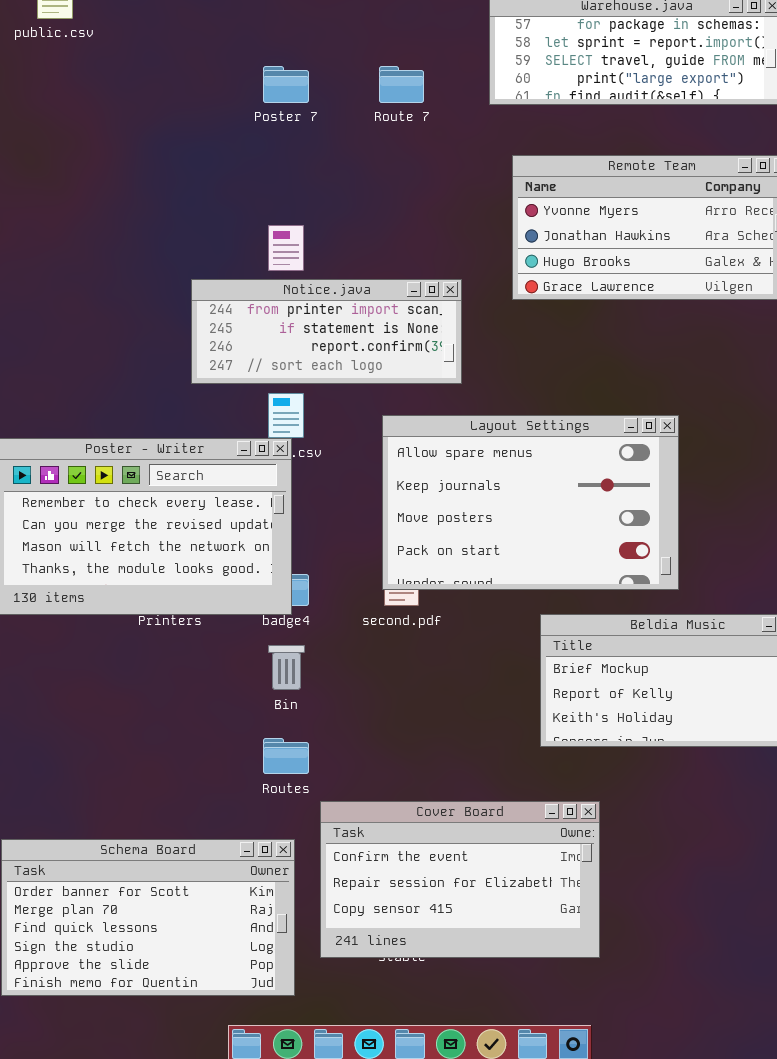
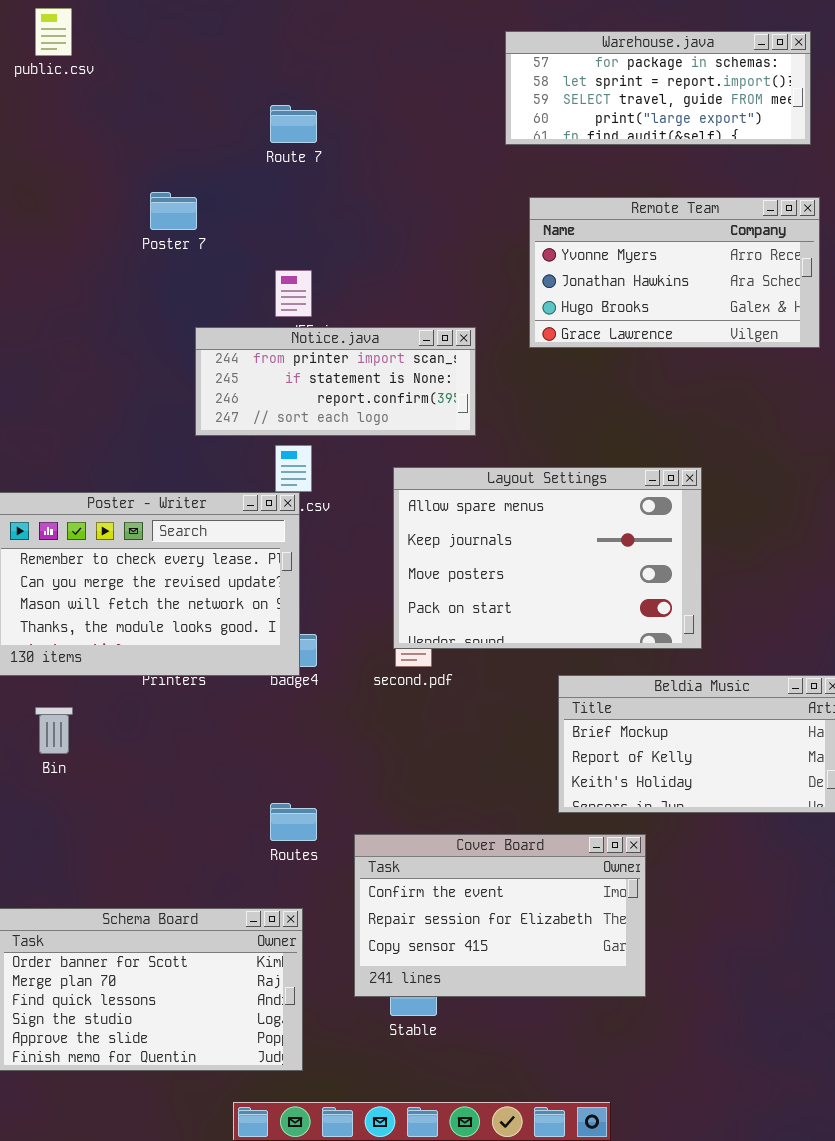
Poster 7: [263,66,309,103] -> [150,192,197,230], moved
Route 7: [379,66,424,103] -> [270,105,317,143], moved
Bin: [268,645,305,690] -> [35,707,73,754], moved
Cover Board: [320,801,600,958] -> [354,834,646,997], moved

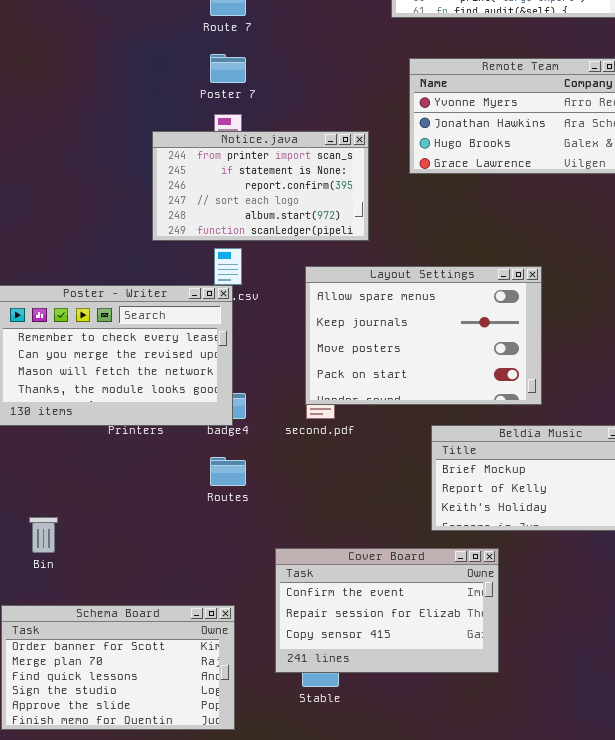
Poster 7: [150,192,197,230] -> [210,54,246,83], moved
Notice.java: [195,327,476,436] -> [152,131,369,241], resized
Bin: [35,707,73,754] -> [29,517,58,553], moved
Routes: [270,803,317,841] -> [210,457,246,486], moved

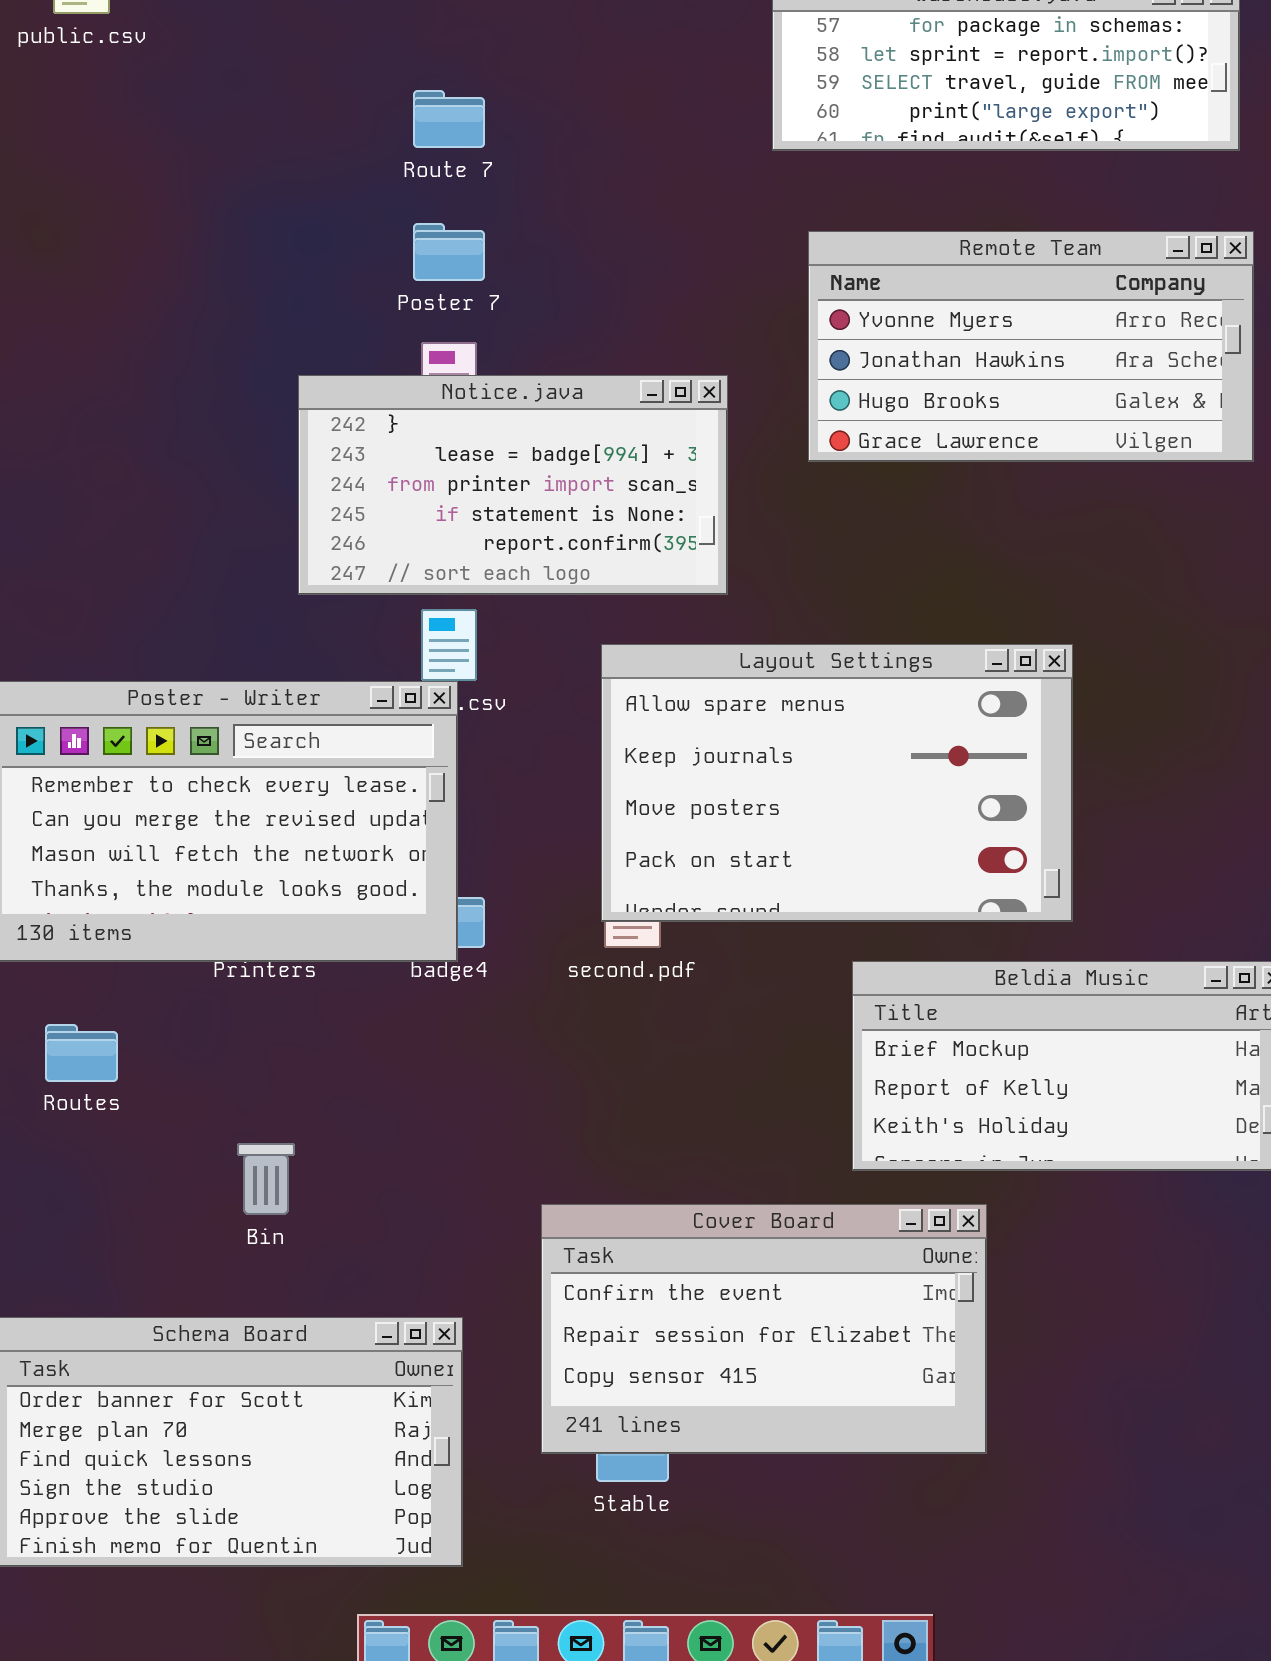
Notice.java: [152,131,369,241] -> [298,375,728,595], scrolled up 2 rows
Routes: [210,457,246,486] -> [45,1024,118,1082], moved
Bin: [29,517,58,553] -> [237,1143,295,1215], moved

